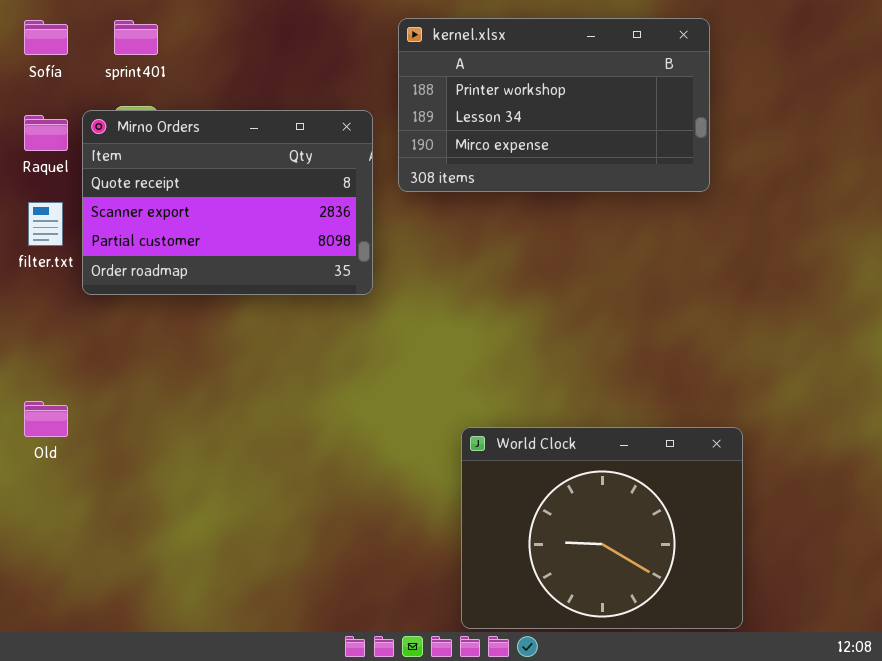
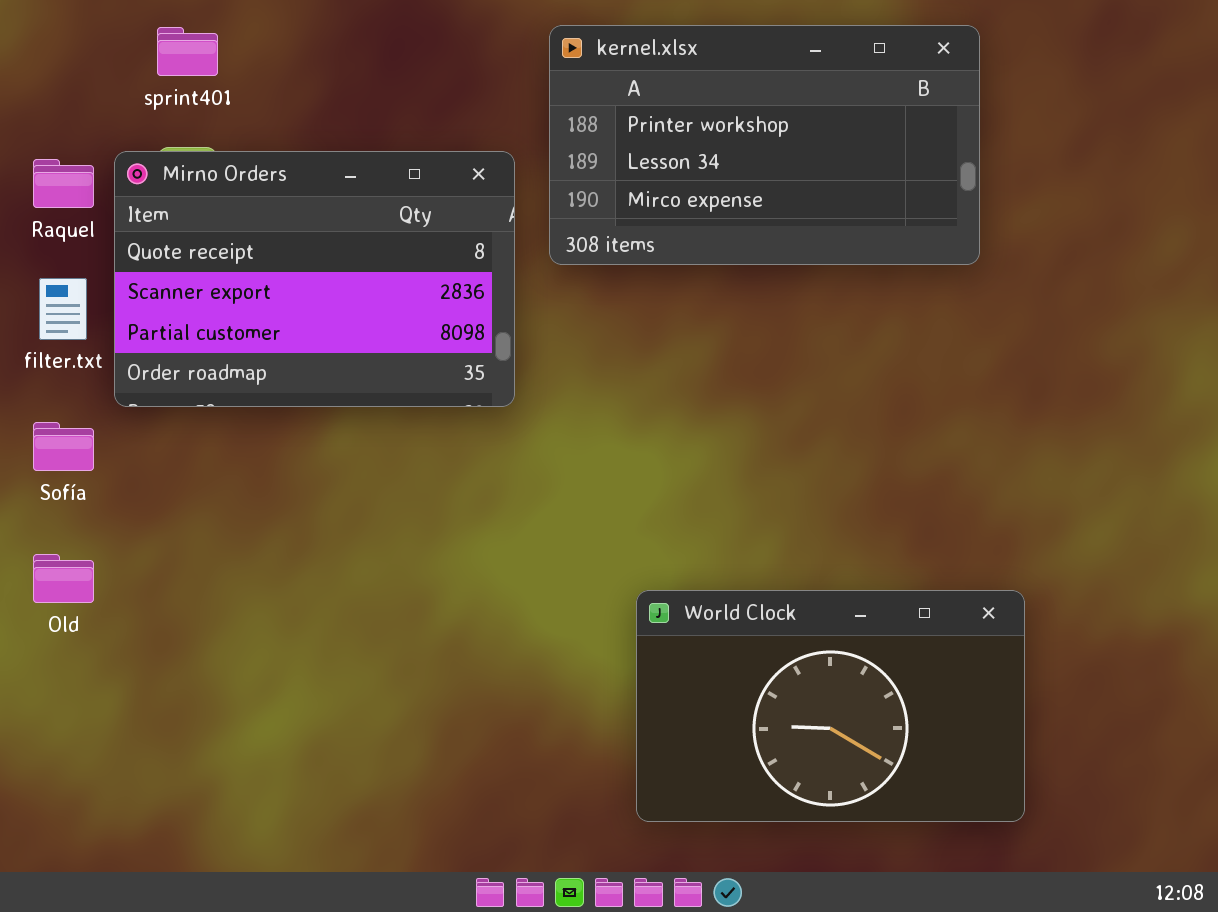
Sofía: [24,20,68,55] -> [33,422,94,471], moved
World Clock: [461,427,743,629] -> [636,590,1025,822], resized

